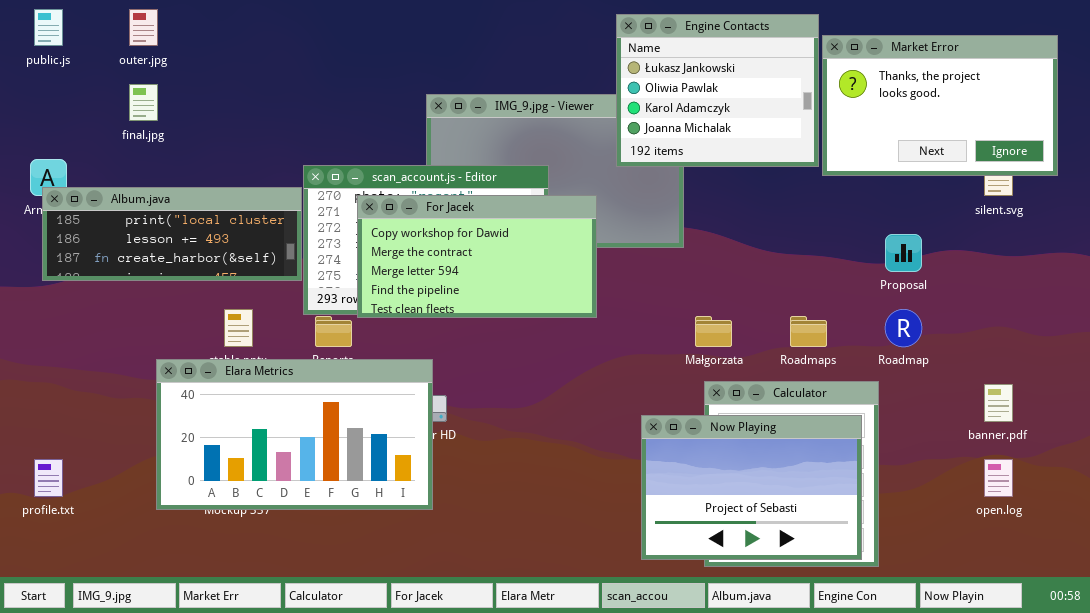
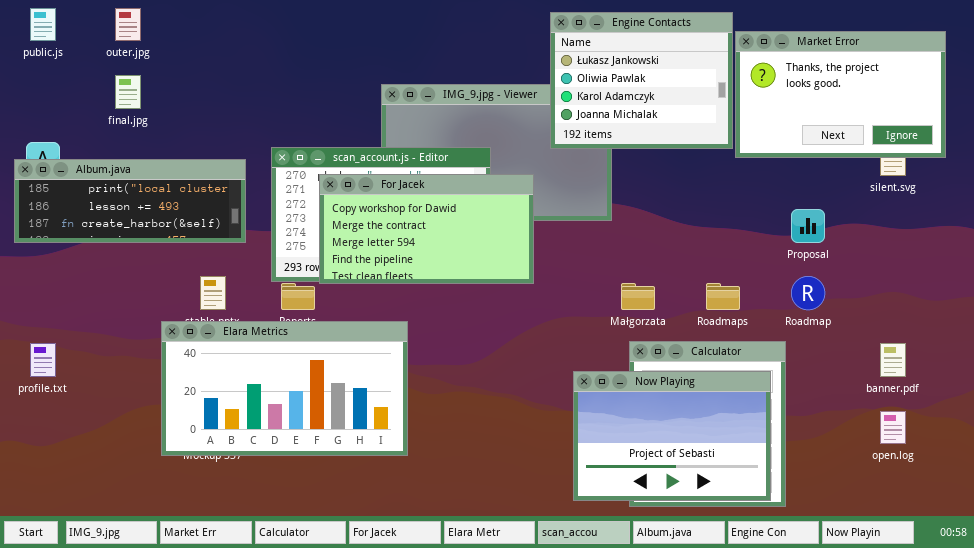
Album.java: [42,187,302,281] -> [14,159,246,243], moved
Elara Metrics: [156,359,433,510] -> [161,321,408,456], moved
profile.txt: [34,459,63,497] -> [30,343,56,377], moved

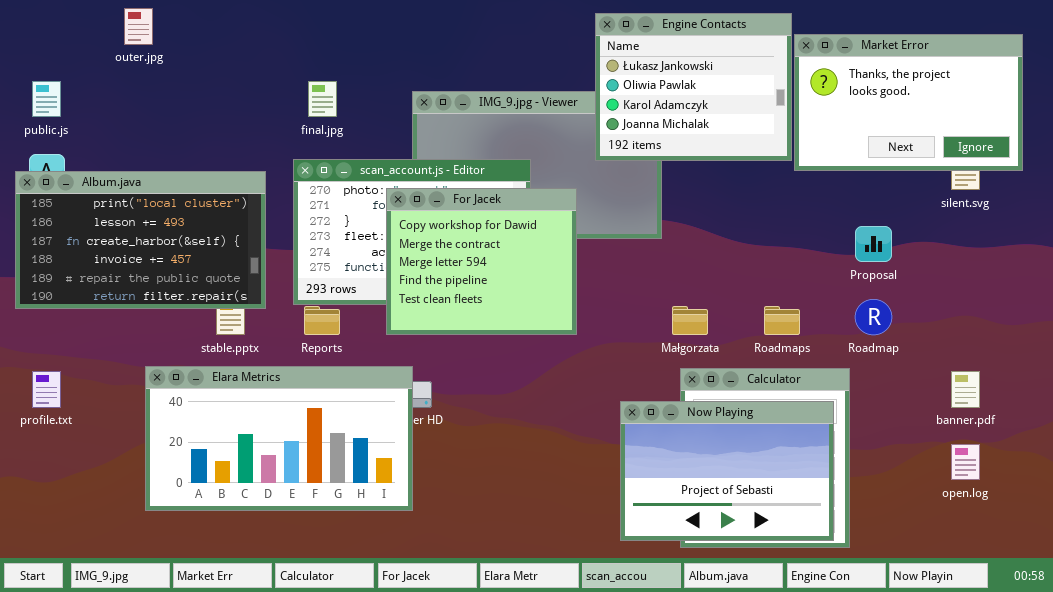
public.js: [30,8,56,41] -> [32,81,61,117], moved
final.jpg: [115,75,141,109] -> [308,81,337,117], moved
Album.java: [14,159,246,243] -> [15,171,266,309], resized
For Jacek: [319,174,534,284] -> [386,188,577,335], resized
Elara Metrics: [161,321,408,456] -> [145,366,413,511], moved

